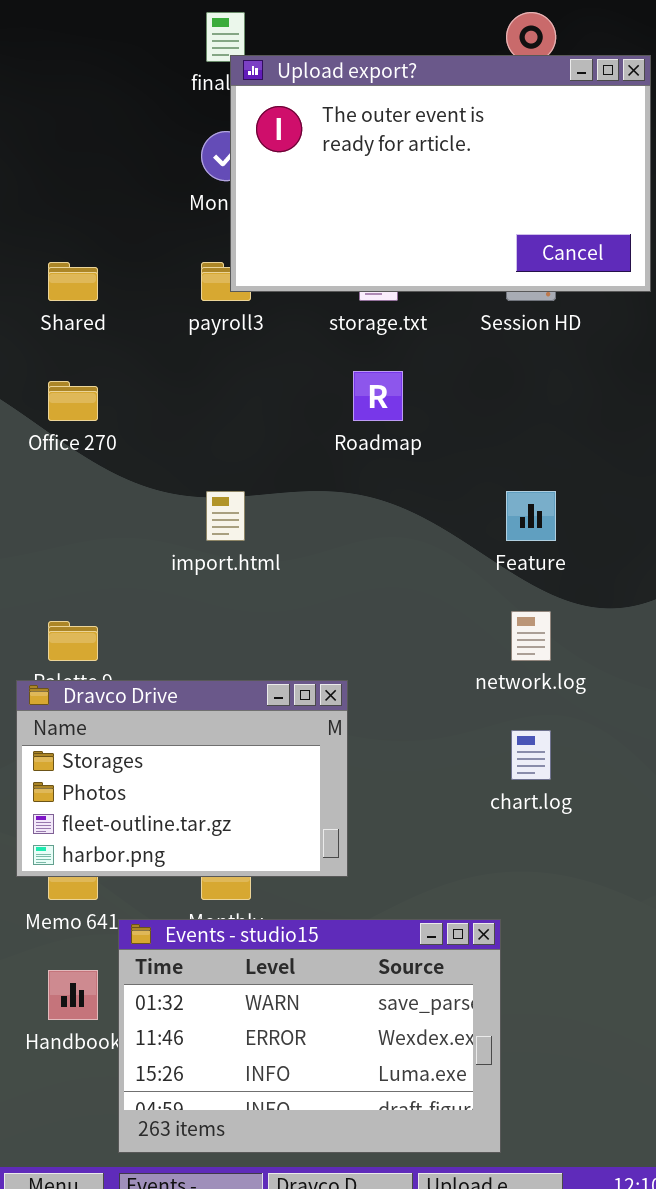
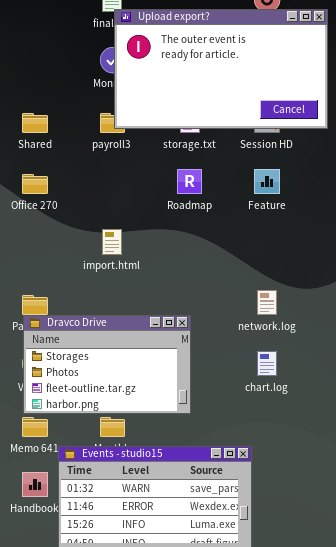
Feature: [506,491,556,541] -> [254,169,280,194], moved
Dravco Drive: [16,680,348,877] -> [23,315,191,414], moved

